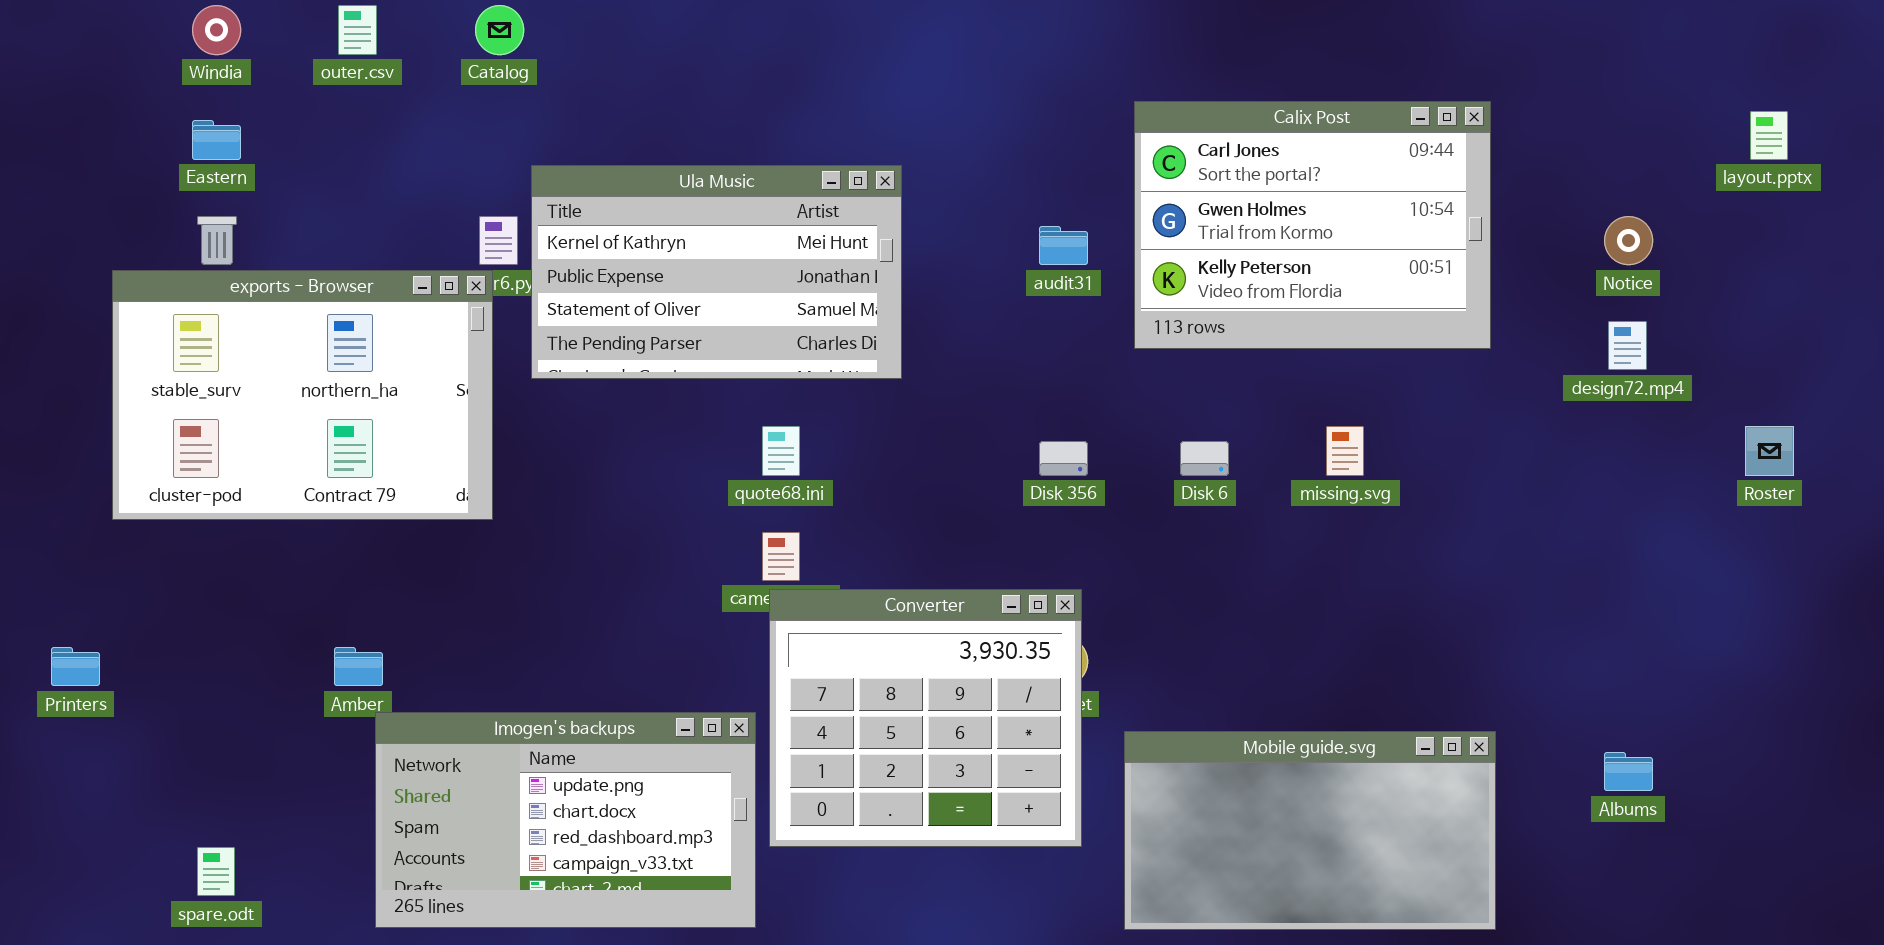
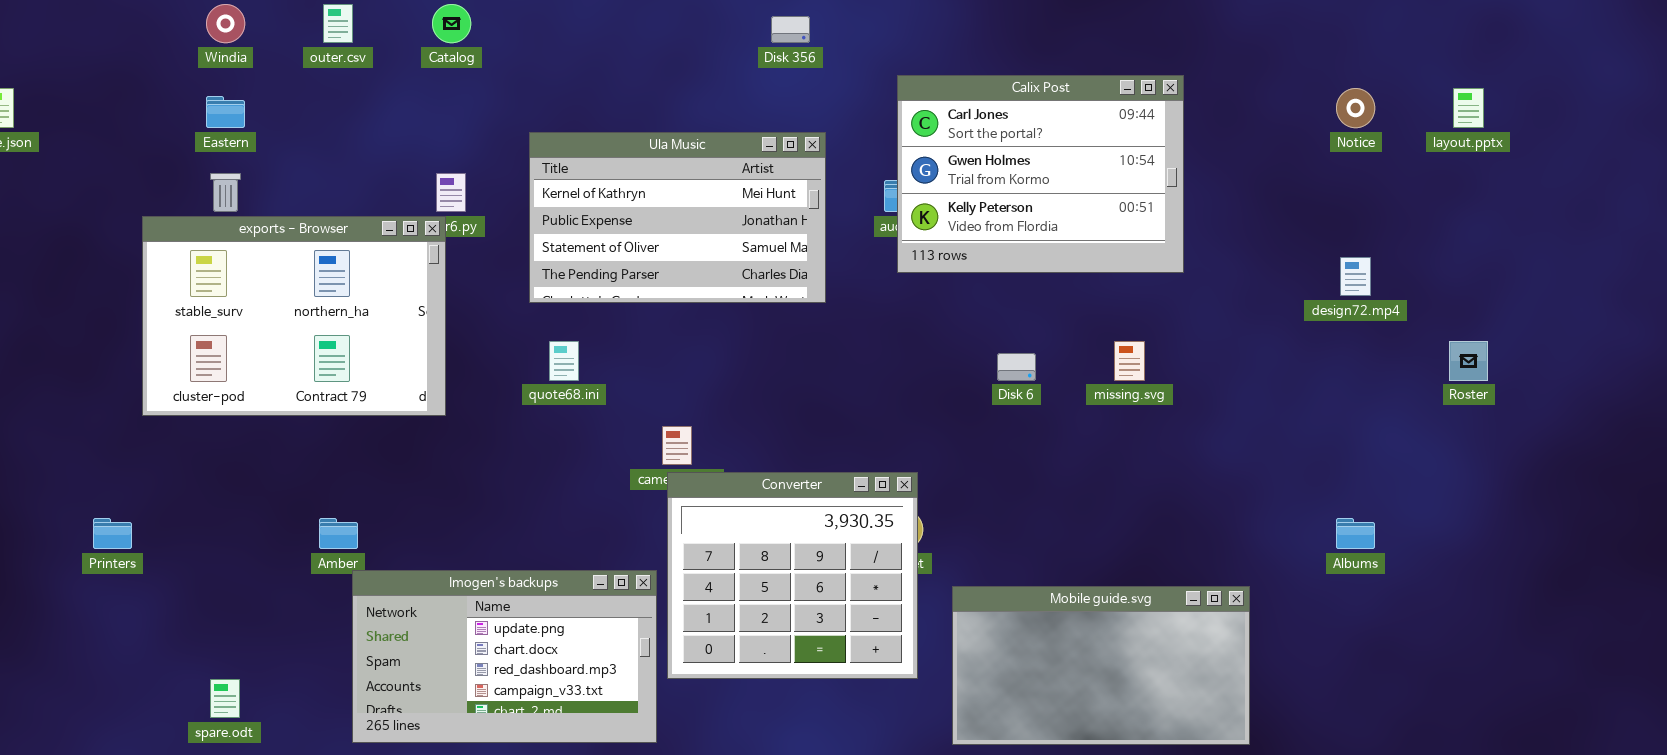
Calix Post: [1134,101,1491,349] -> [897,75,1184,273], moved
Ula Music: [531,165,902,379] -> [529,132,826,303], moved
Notice: [1604,216,1653,265] -> [1336,88,1375,128], moved
quote68.ini: [762,426,800,476] -> [549,341,579,381], moved
Disk 356: [1039,441,1088,476] -> [771,16,810,43], moved
Albums: [1604,752,1653,791] -> [1336,518,1375,549], moved

